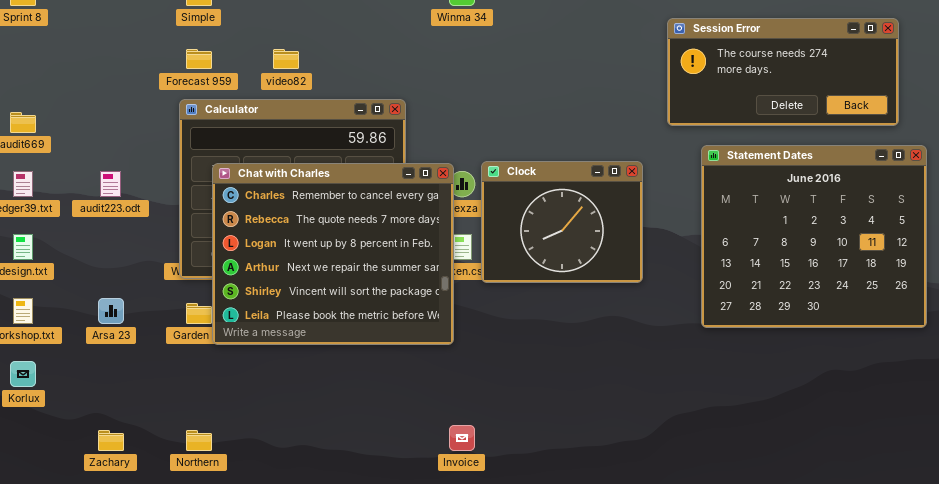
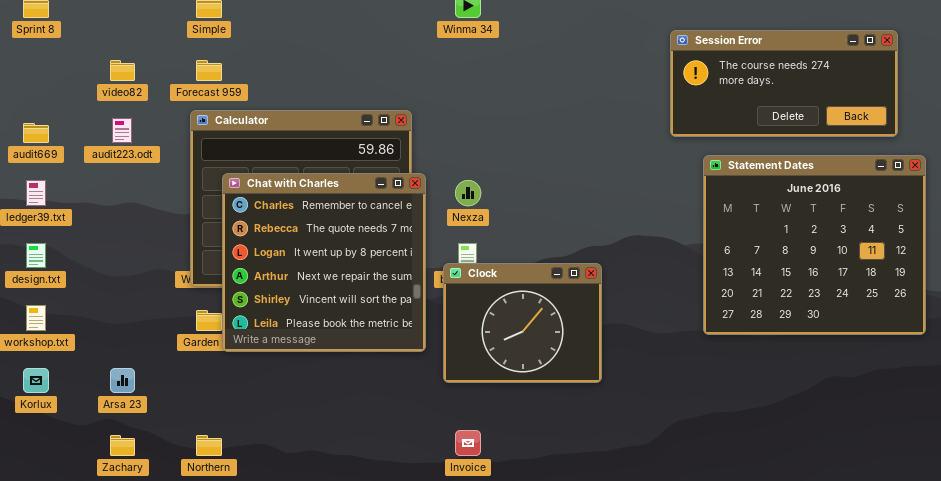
video82: [273,49,299,69] -> [110,60,135,81], moved
Clock: [481,161,643,283] -> [443,263,602,383], moved
Chat with Charles: [212,163,454,345] -> [222,173,426,352], resized
audit223.odt: [100,171,121,197] -> [112,118,132,143], moved
Arsa 23: [98,298,124,324] -> [110,368,135,393], moved

